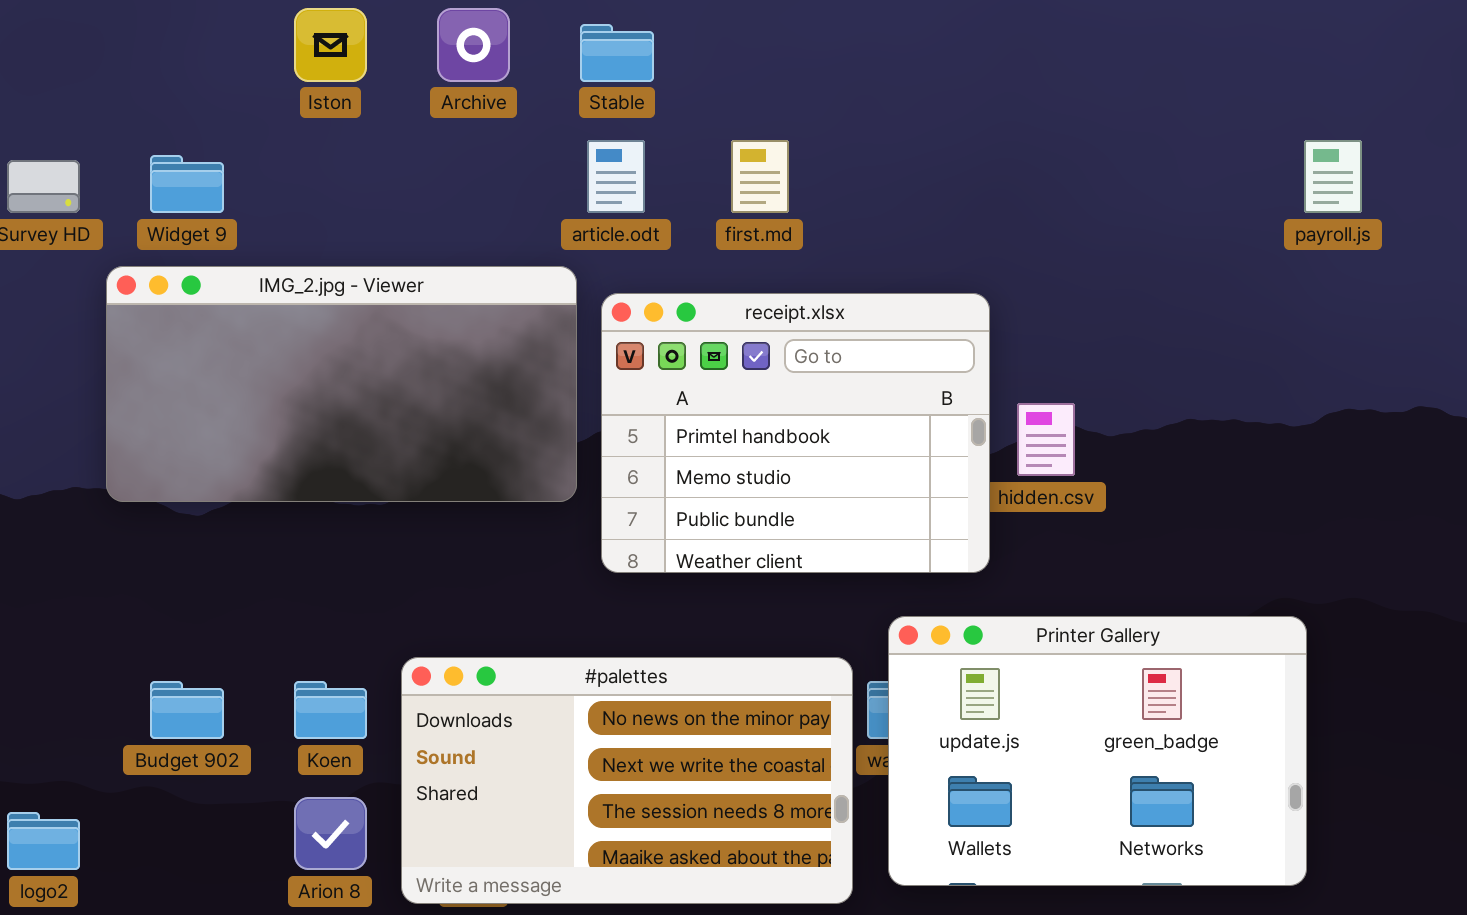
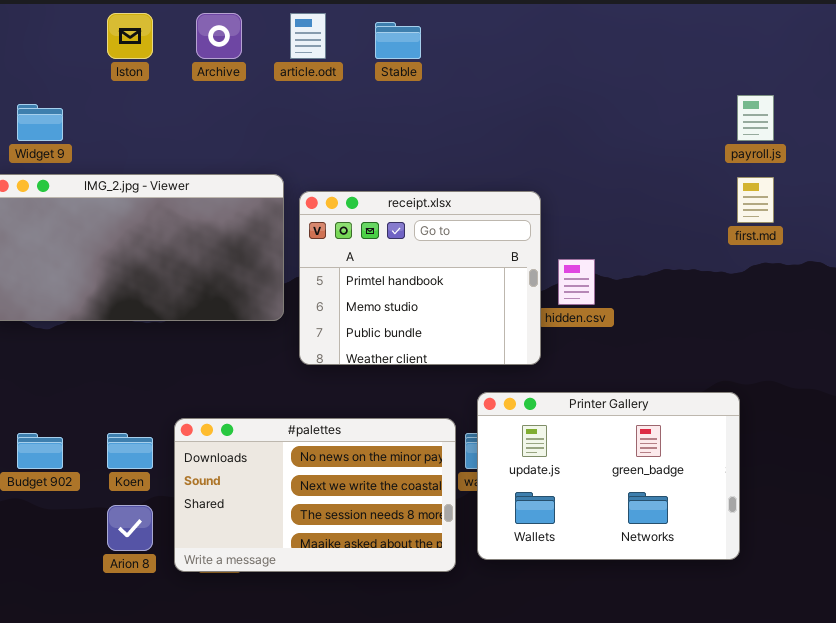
Stable: [580,24,654,82] -> [375,22,421,59], moved
article.odt: [587,140,645,213] -> [290,13,326,59], moved
first.md: [731,140,789,213] -> [737,177,774,223], moved

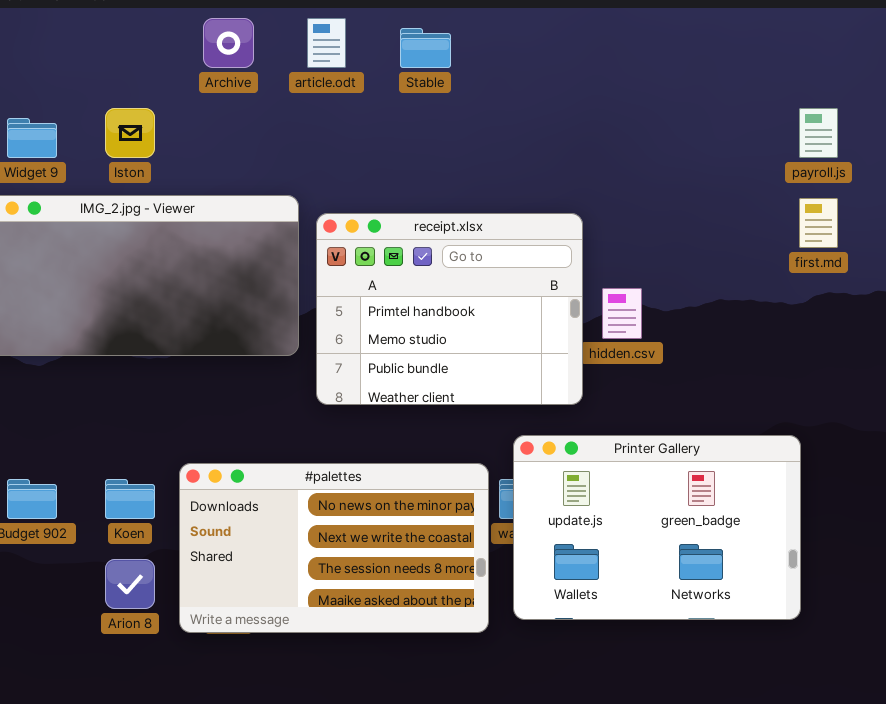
Iston: [107,13,153,59] -> [105,108,155,158], moved

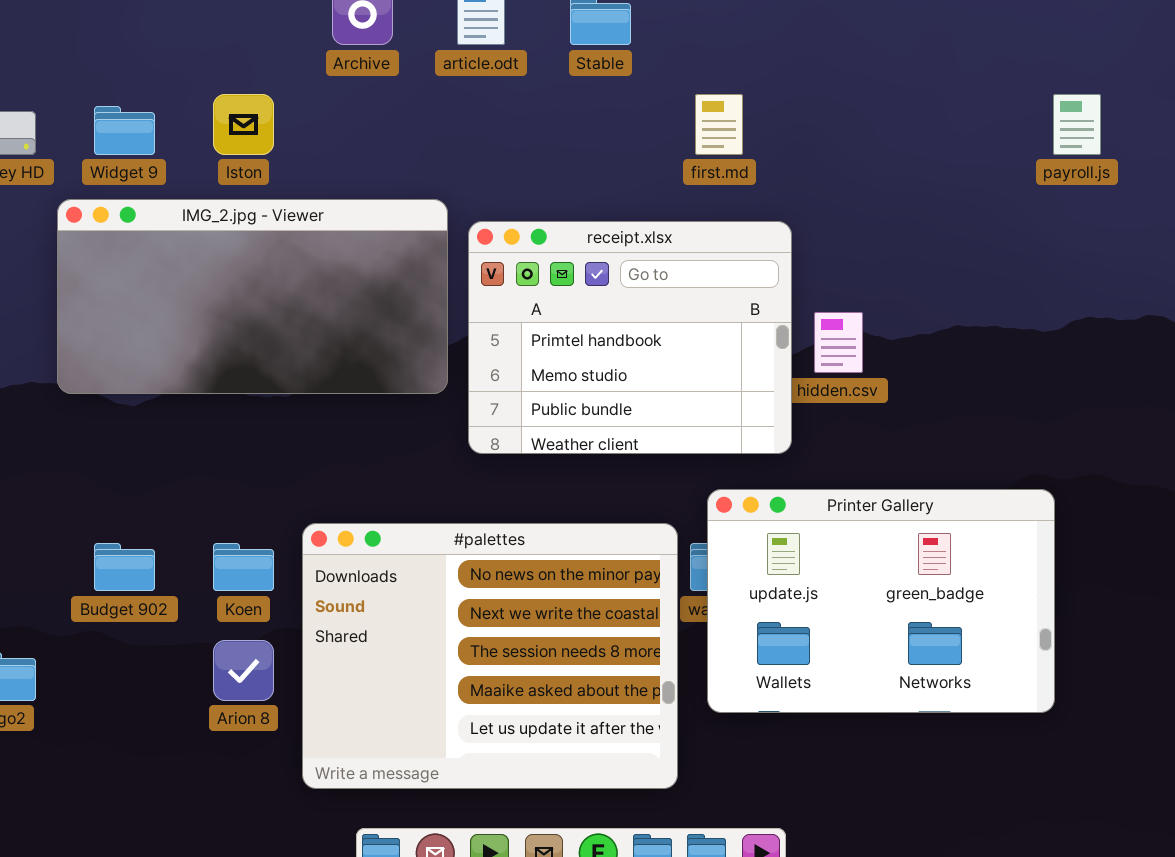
first.md: [799,198,838,248] -> [695,94,743,155], moved
#palettes: [179,463,489,633] -> [302,523,678,789], resized

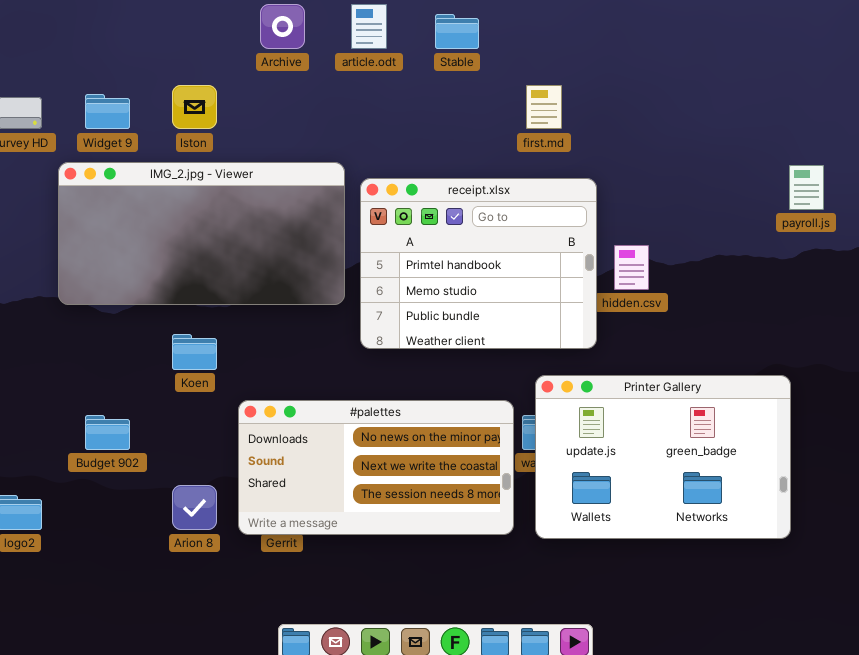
payroll.js: [1053,94,1101,155] -> [789,165,824,210], moved
#palettes: [302,523,678,789] -> [238,400,514,535], resized
Koen: [213,543,274,591] -> [172,334,217,370], moved

